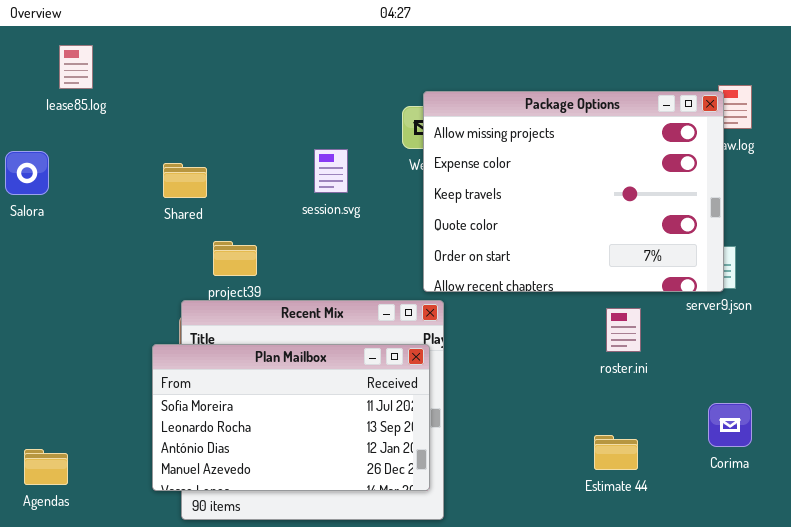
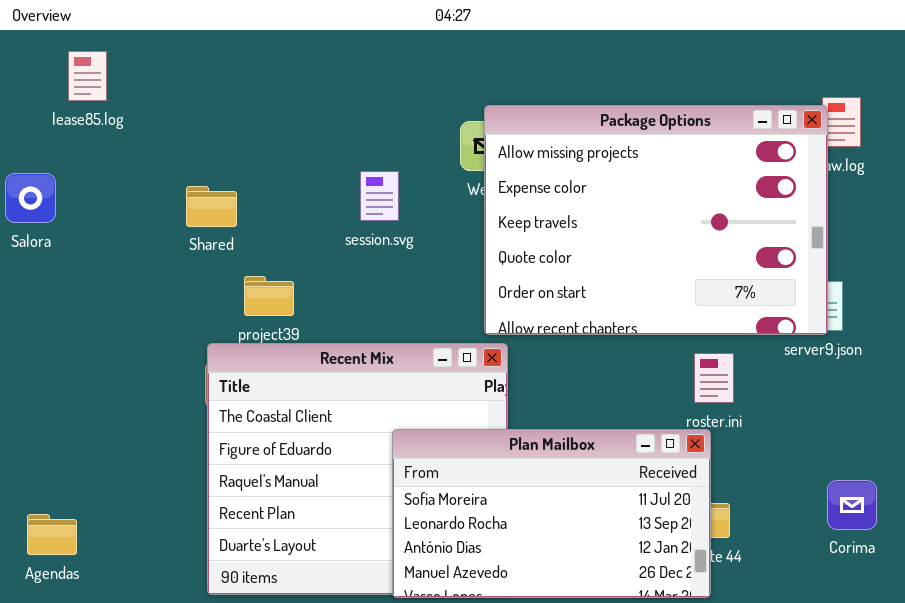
Plan Mailbox: [152,344,430,491] -> [392,429,711,598], moved
Corima: [708,403,752,447] -> [827,480,877,530], moved

